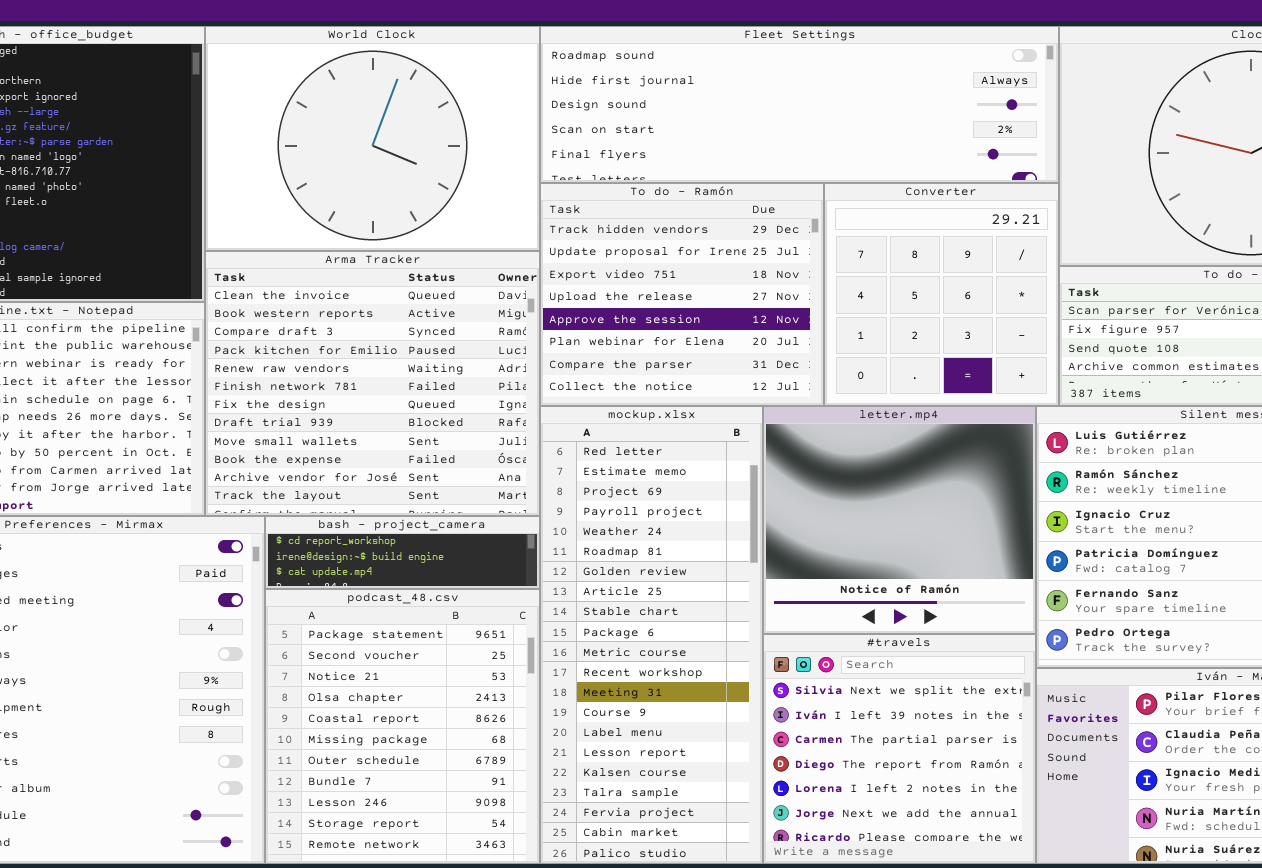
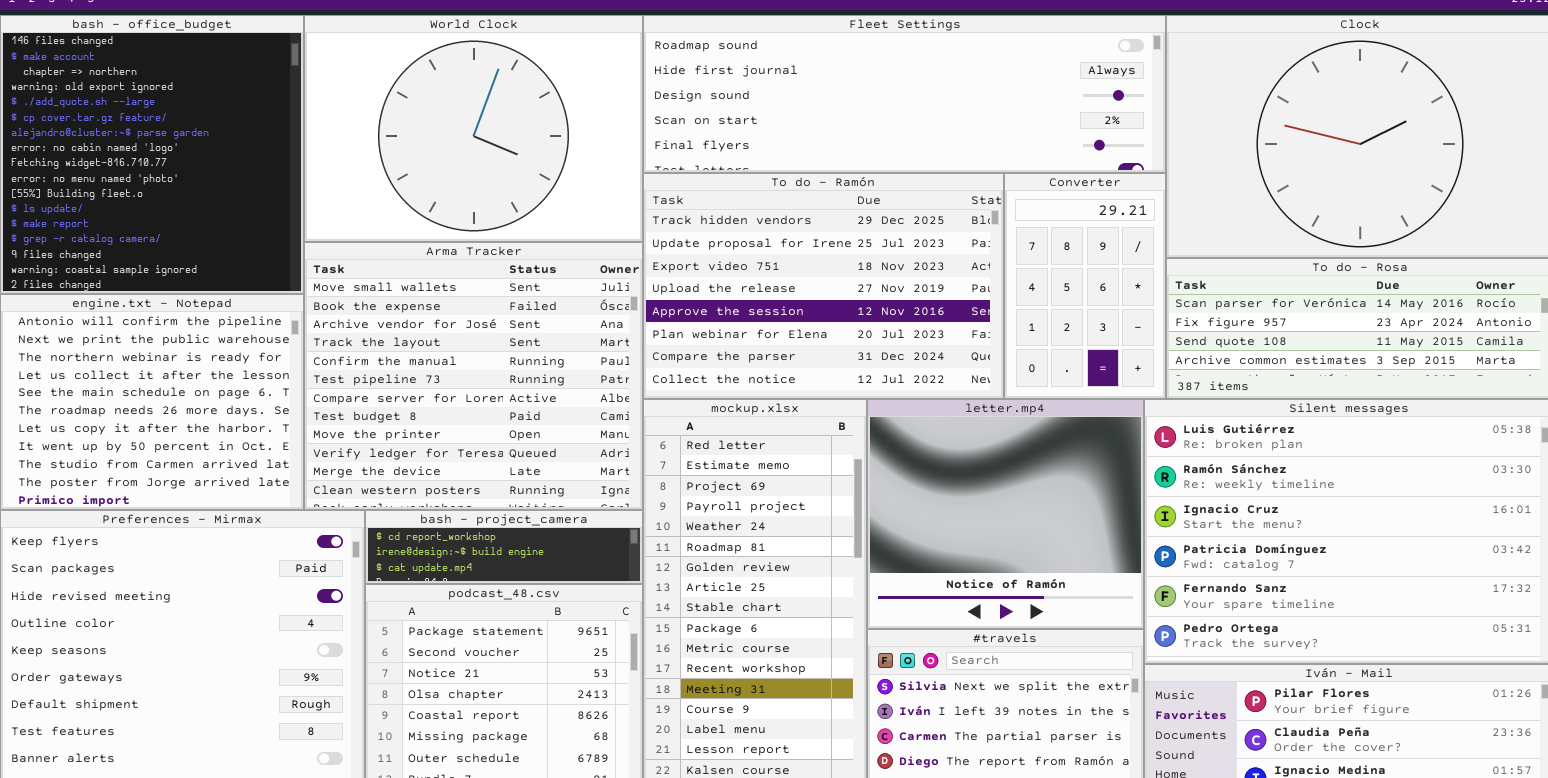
To do - Ramón: [540,183,824,406] -> [643,173,1004,399], resized
Converter: [824,183,1059,406] -> [1004,173,1166,399], resized
Arma Tracker: [205,251,540,516] -> [304,242,643,510], scrolled down 8 rows

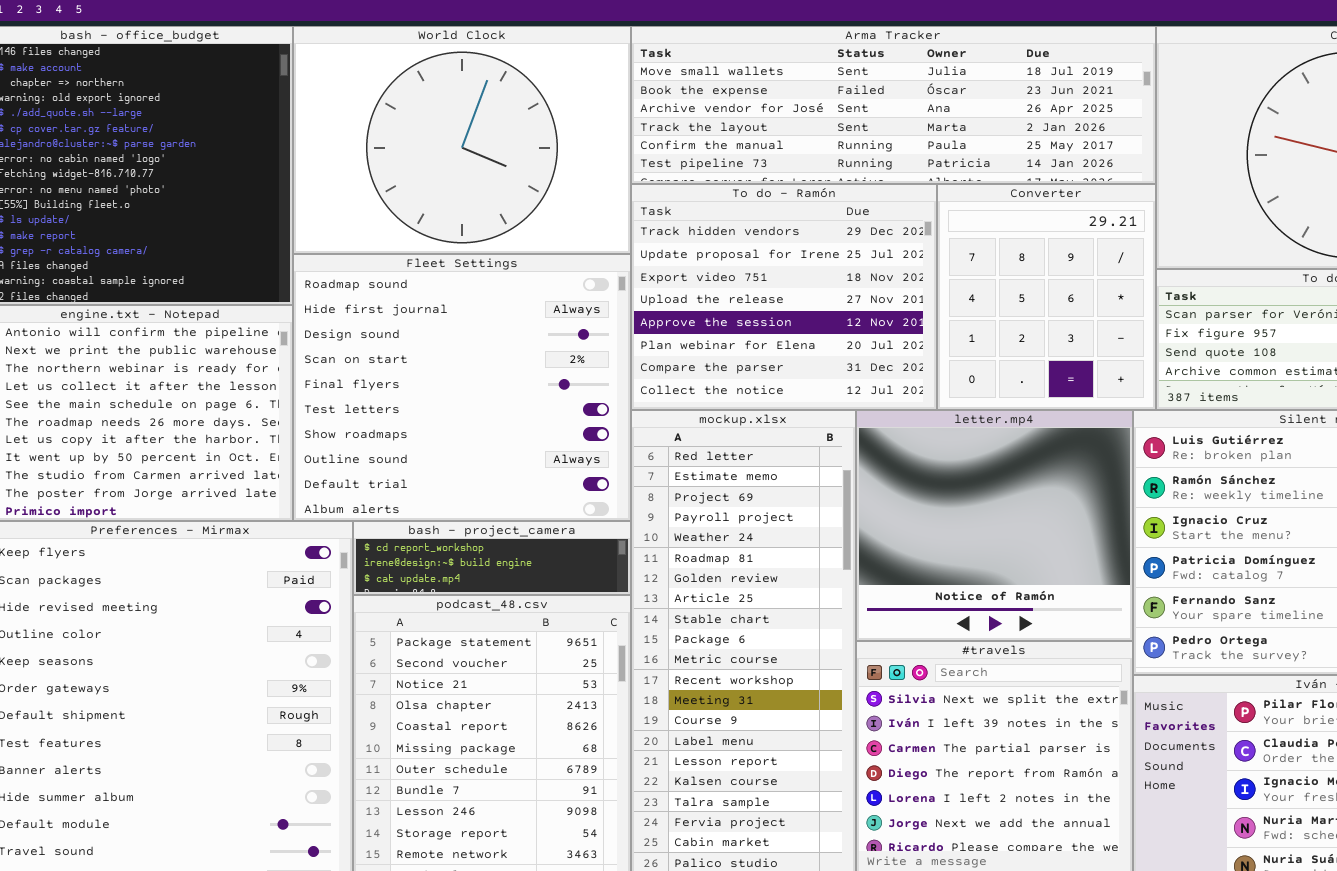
Fleet Settings: [643,15,1166,173] -> [293,254,631,521], moved, resized
To do - Ramón: [643,173,1004,399] -> [631,184,937,410], resized
Converter: [1004,173,1166,399] -> [937,184,1156,410], resized
Arma Tracker: [304,242,643,510] -> [631,26,1156,184], moved, resized

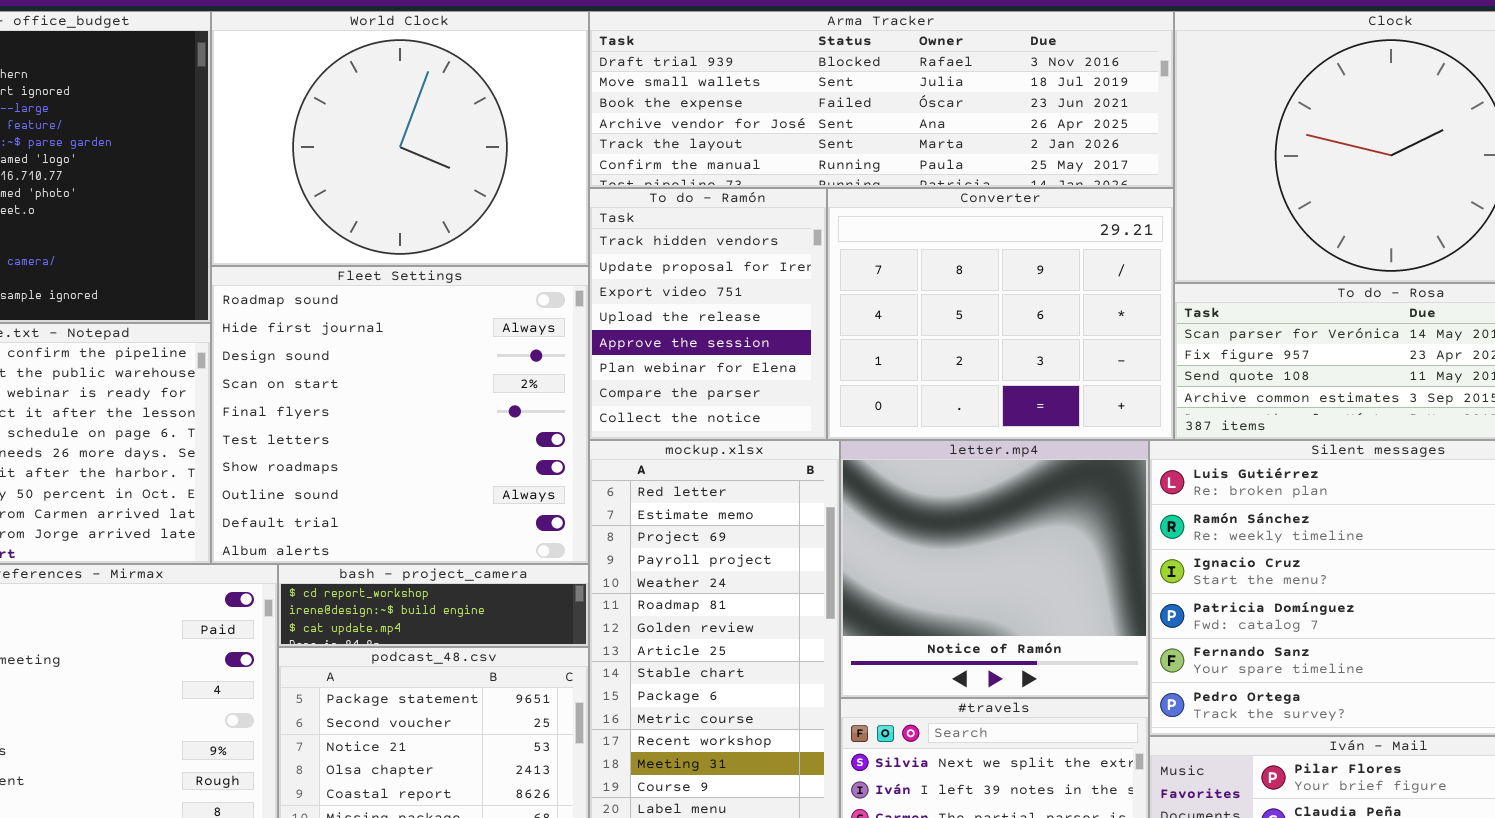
Arma Tracker: [631,26,1156,184] -> [589,11,1174,188], scrolled up 1 row
To do - Ramón: [631,184,937,410] -> [589,188,827,440], resized
Converter: [937,184,1156,410] -> [827,188,1174,440], resized

